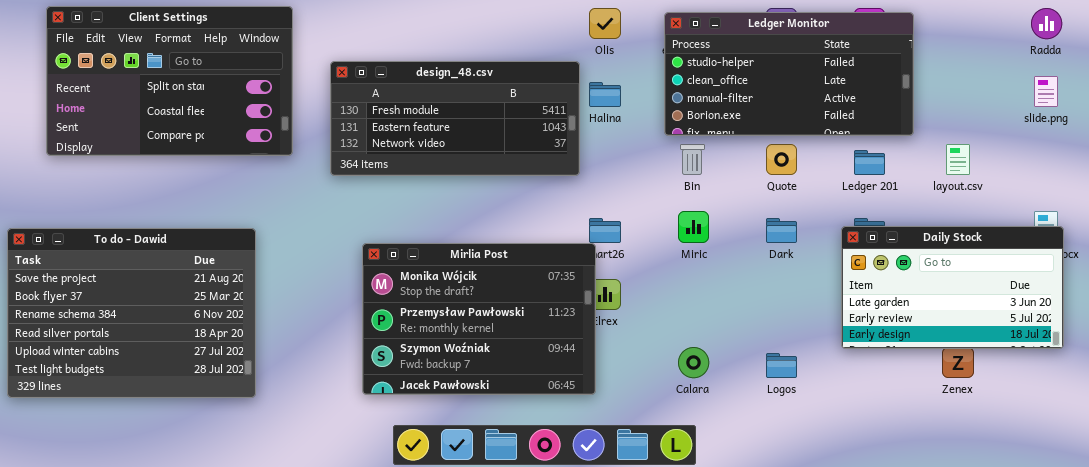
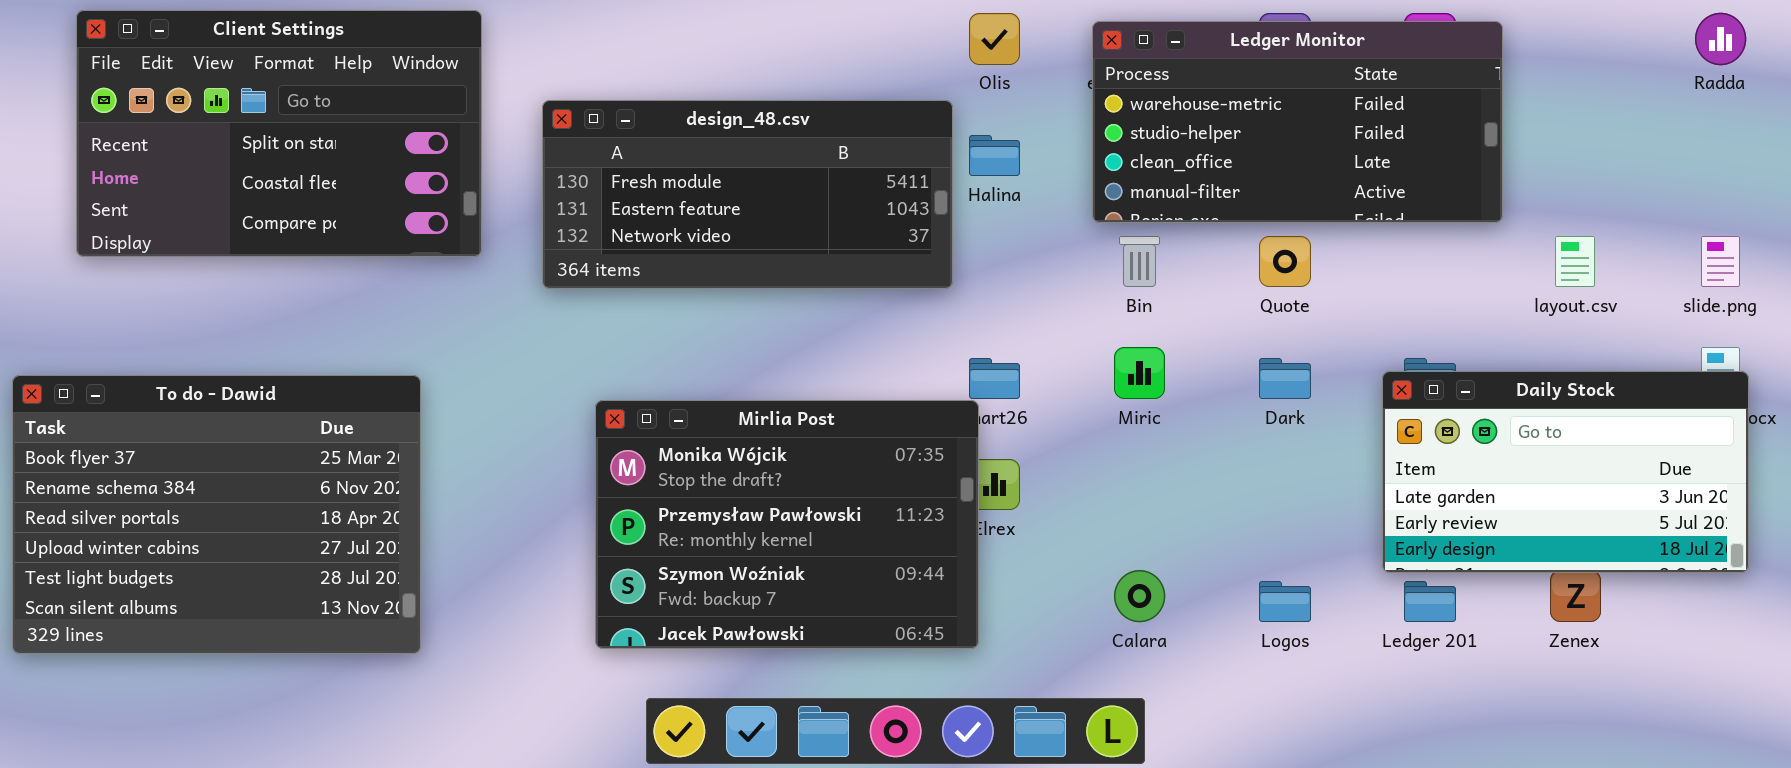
Ledger Monitor: [664,12,914,136] -> [1092,21,1503,223], scrolled up 1 row
slide.png: [1034,76,1058,107] -> [1701,236,1740,287], moved
Ledger 201: [854,150,885,175] -> [1404,581,1456,622], moved
To do - Dawid: [7,228,256,398] -> [12,375,421,654], scrolled down 1 row

